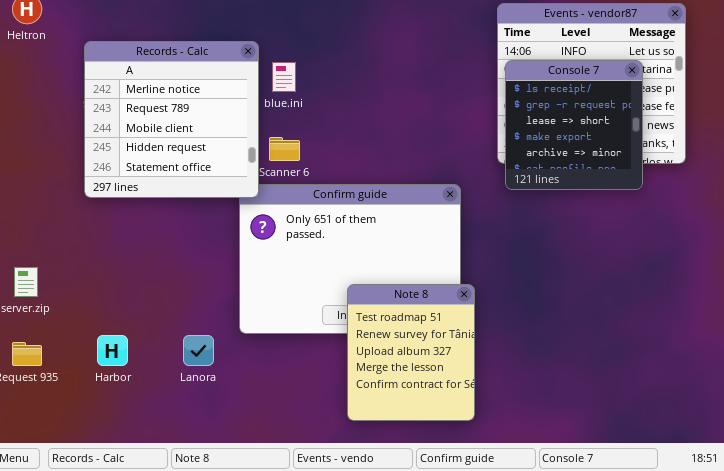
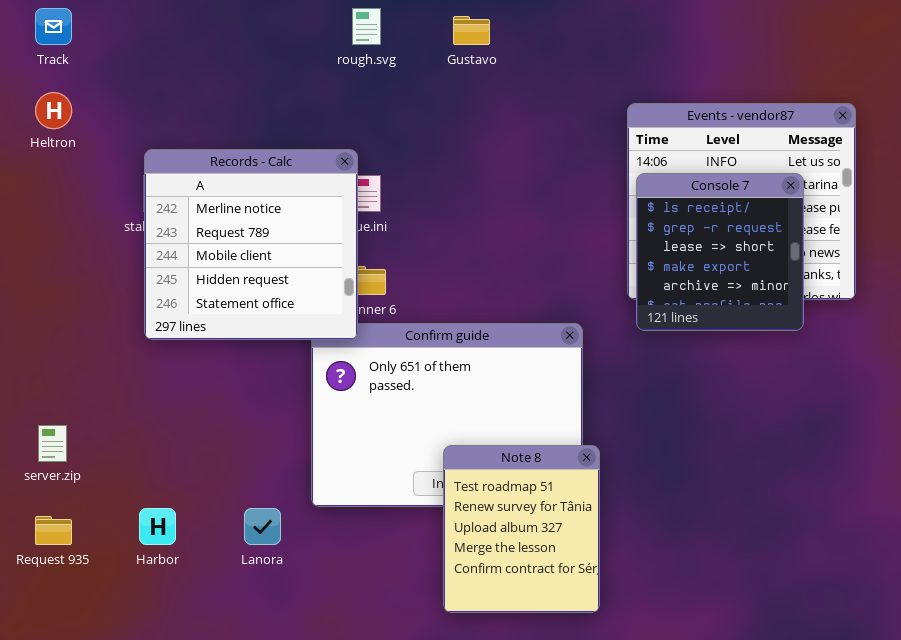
Records - Calc: [84,41,259,198] -> [144,149,358,340], moved

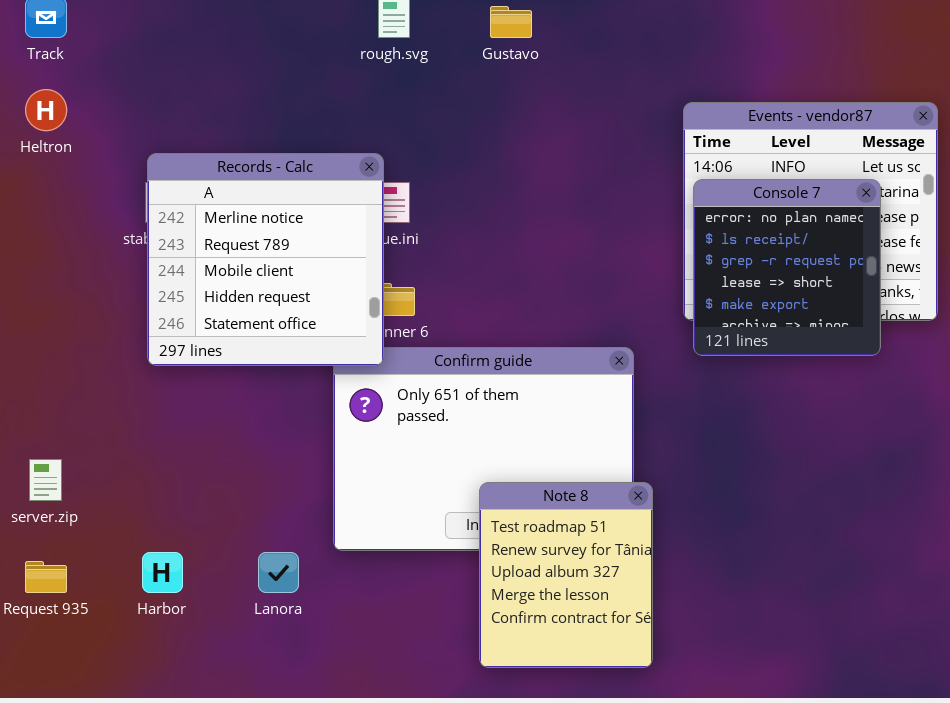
Console 7: [636,173,804,331] -> [693,179,881,356], scrolled up 1 row

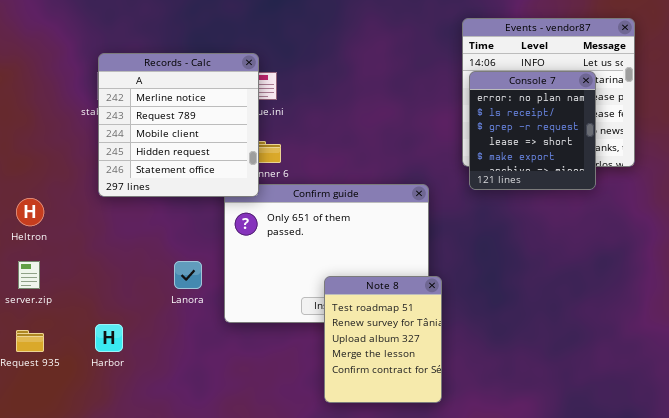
Heltron: [25,89,67,131] -> [16,198,44,226], moved
Lanora: [258,552,299,593] -> [174,261,202,289], moved

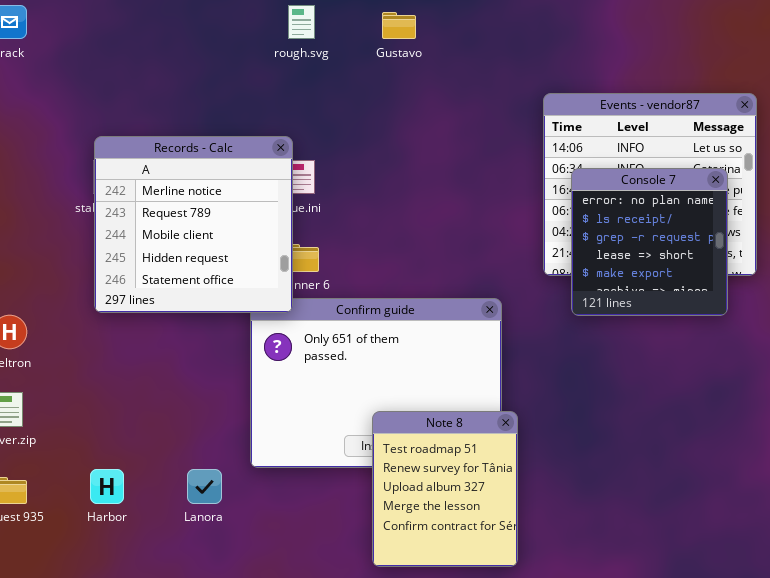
Console 7: [469,71,596,190] -> [571,168,728,316], moved
Lanora: [174,261,202,289] -> [187,469,222,504], moved

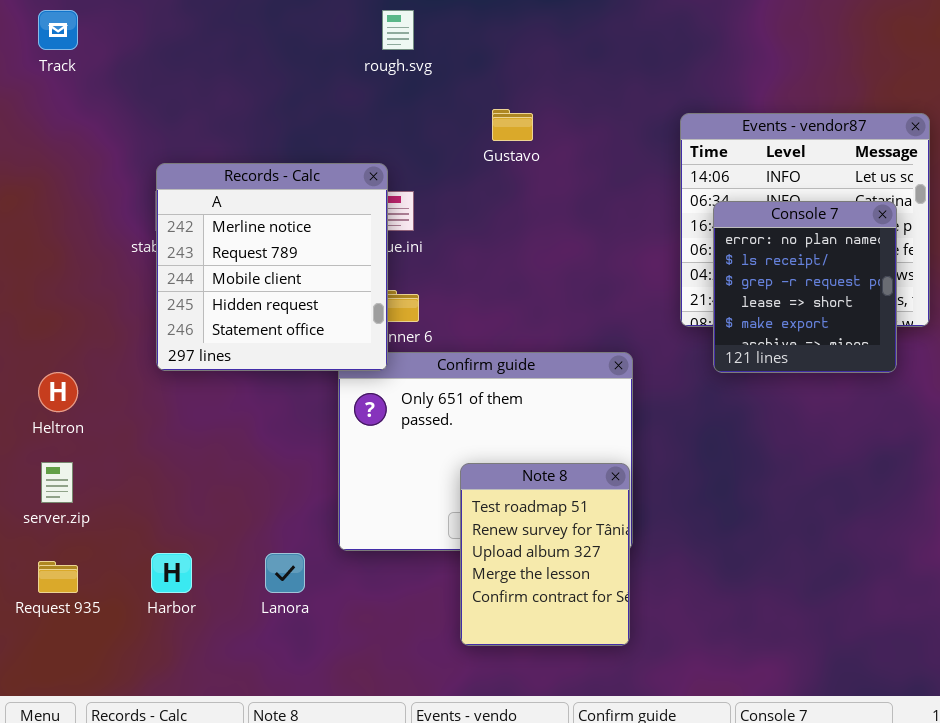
Gustavo: [382,12,416,39] -> [492,109,533,141], moved
Note 8: [372,411,518,567] -> [460,463,630,646], moved

